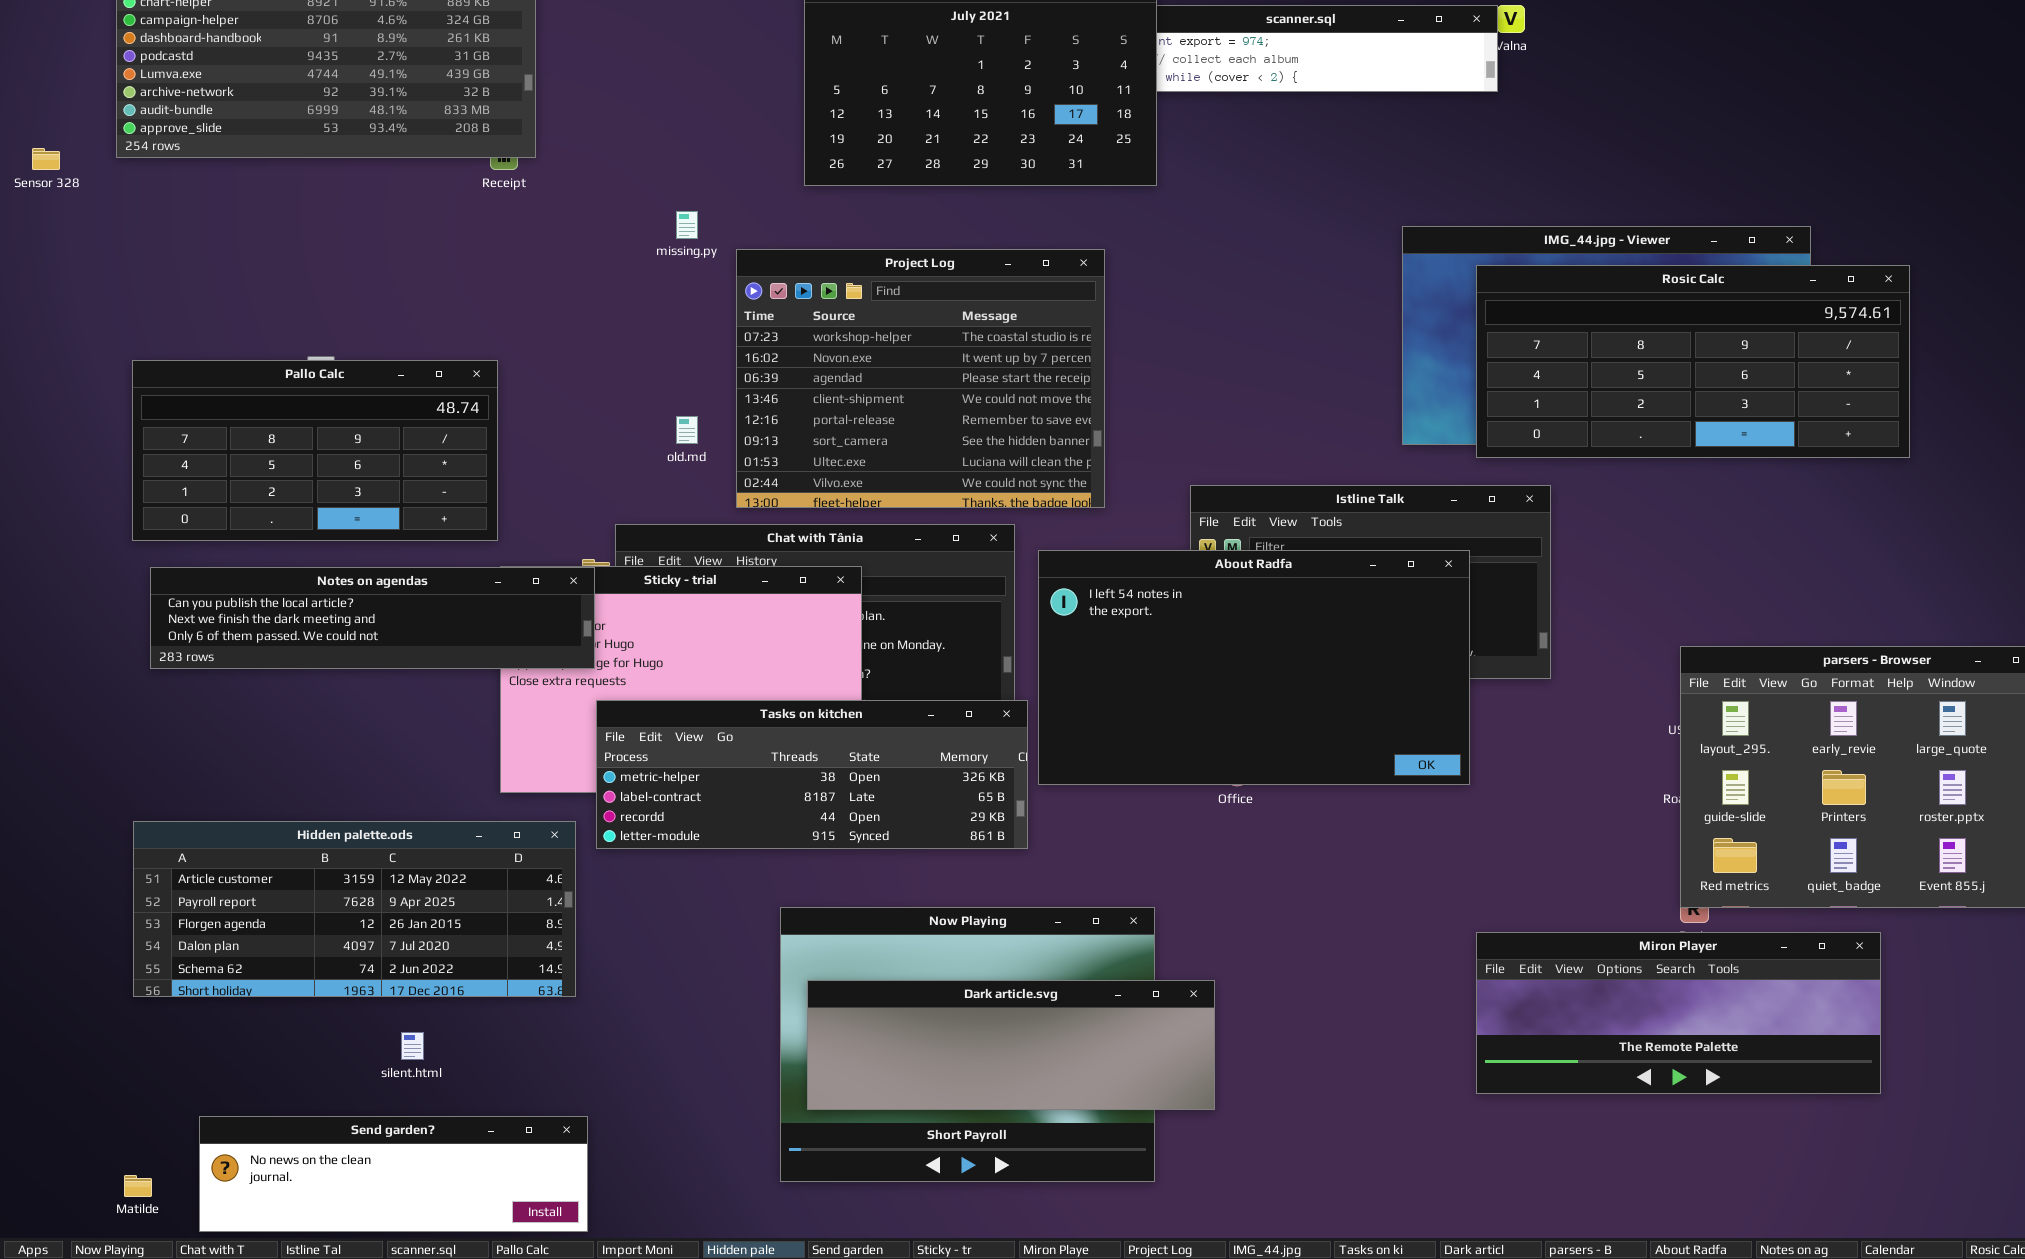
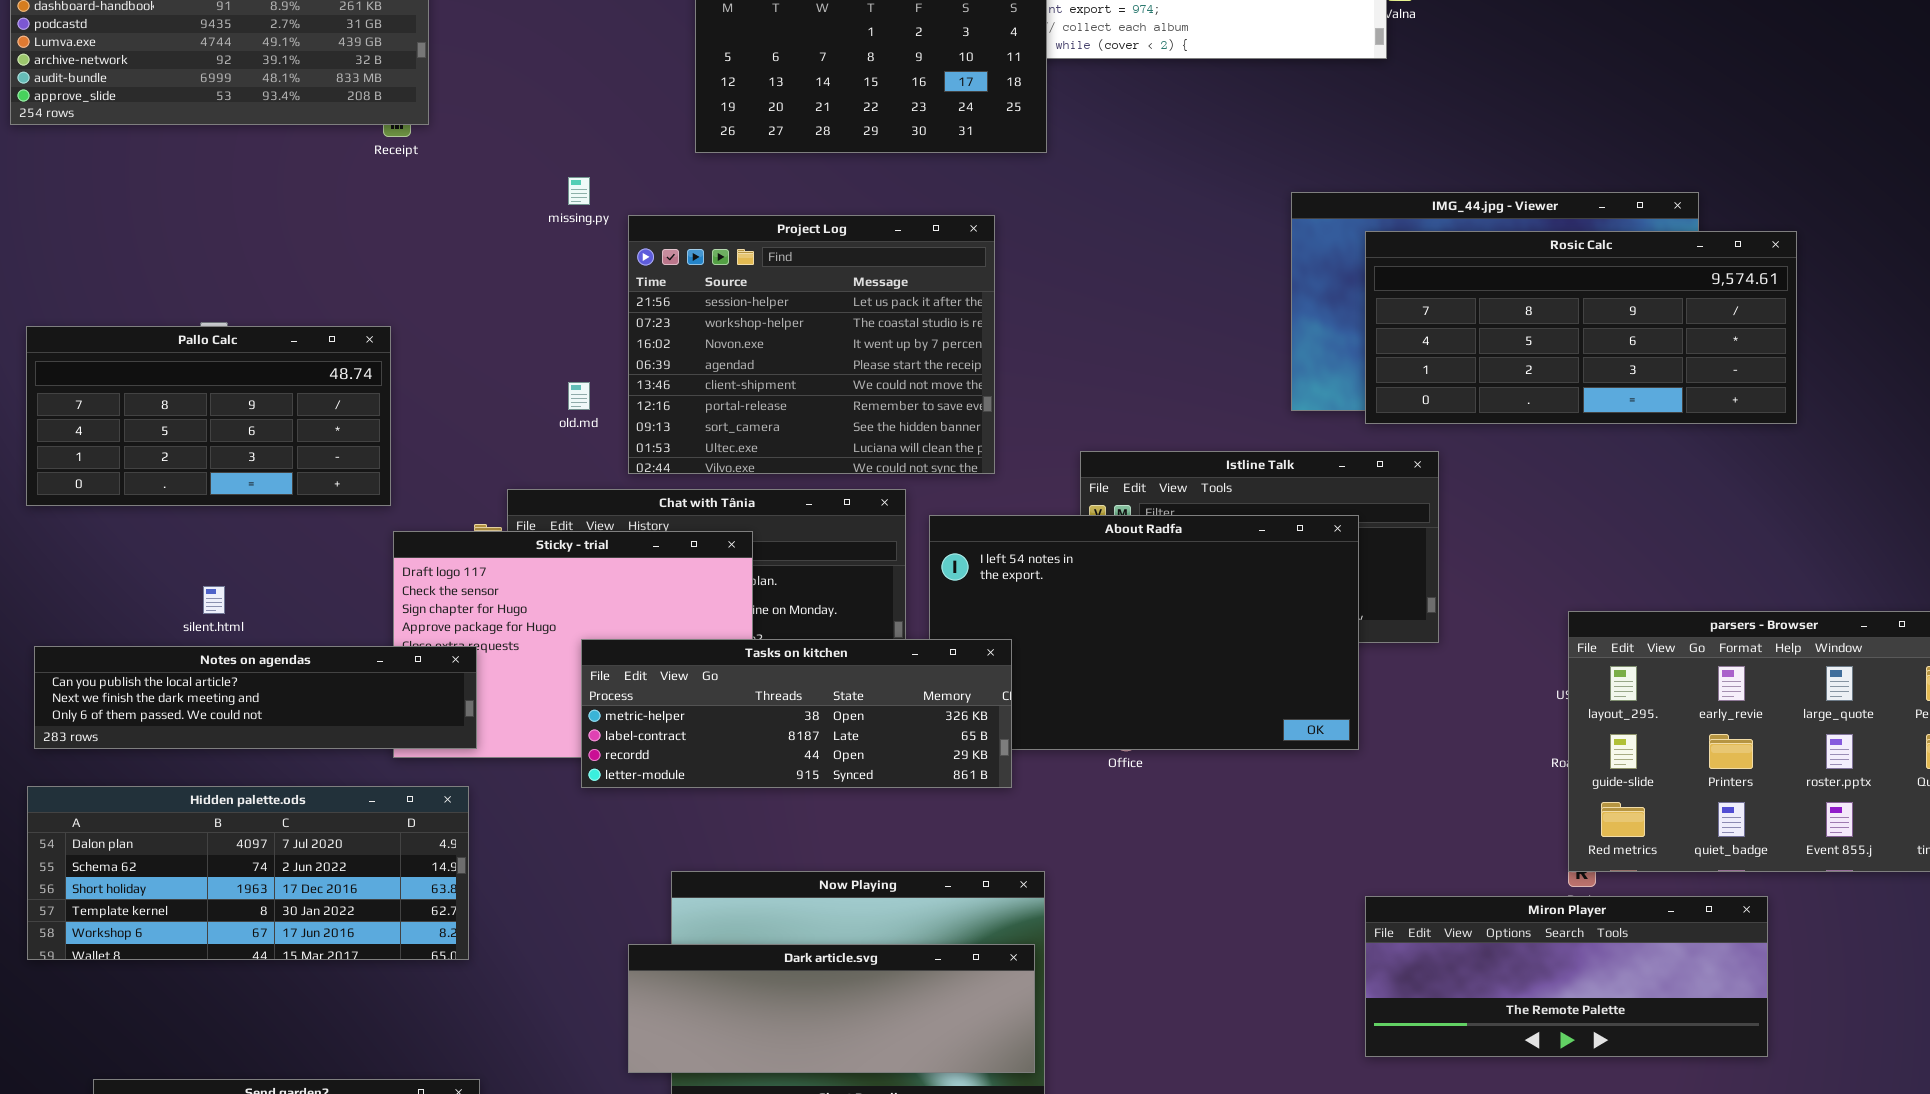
Project Log: [736,249,1105,508] -> [628,215,995,474], scrolled up 1 row
Notes on agendas: [150,567,595,669] -> [34,646,477,749], moved
Tasks on kitchen: [596,700,1028,849] -> [581,639,1012,788], moved
Hidden palette.ods: [133,821,576,997] -> [27,786,469,960], scrolled down 3 rows
Dark article.svg: [807,980,1215,1110] -> [628,944,1035,1073], moved
silent.html: [401,1032,424,1060] -> [203,586,225,614], moved

